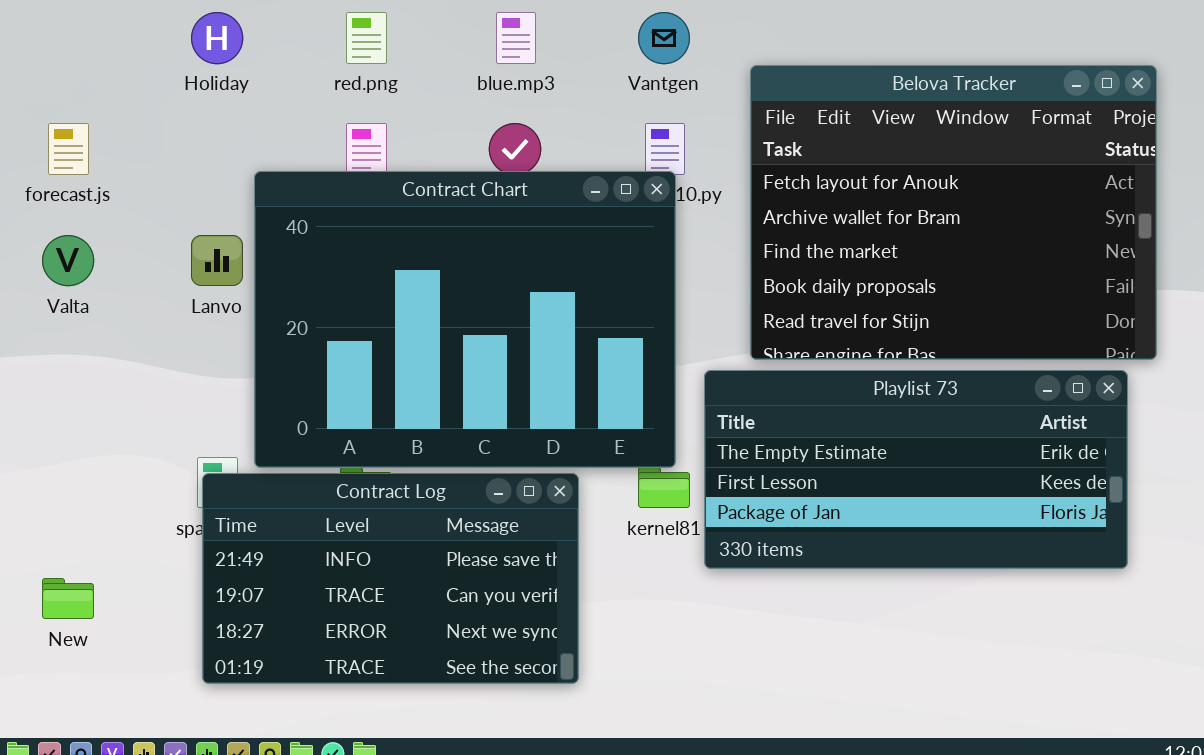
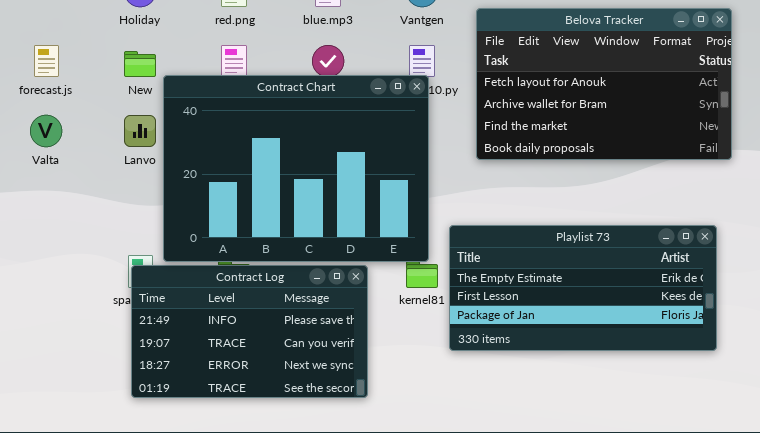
Belova Tracker: [750,65,1157,360] -> [476,8,732,160], resized
Playlist 73: [704,370,1128,569] -> [449,225,717,351], moved
New: [42,578,94,619] -> [124,51,156,77], moved

